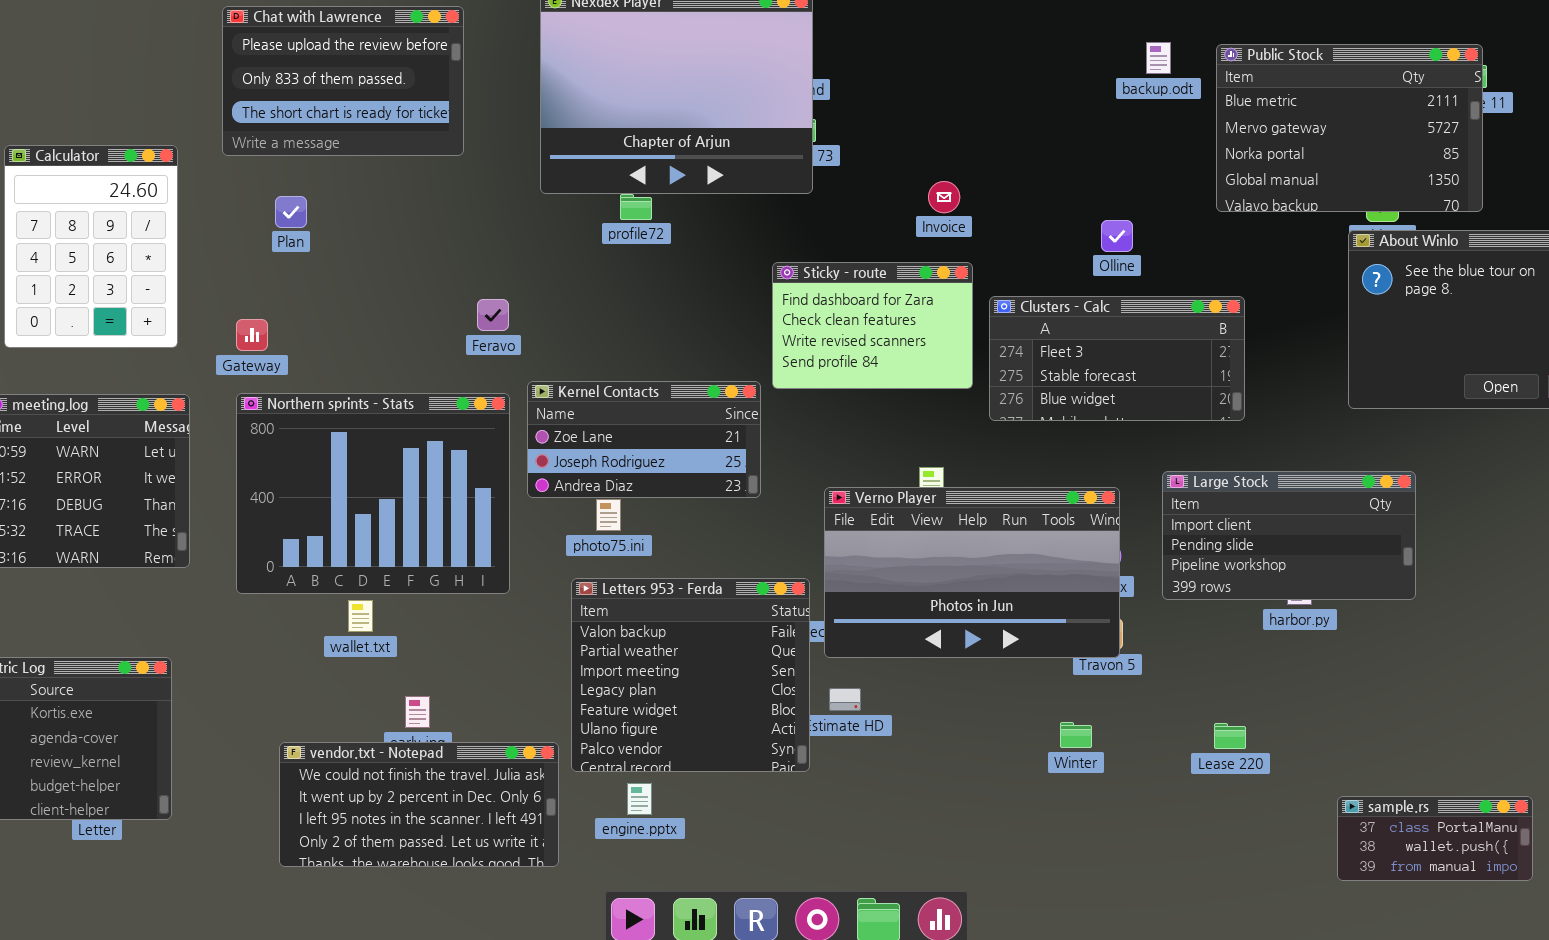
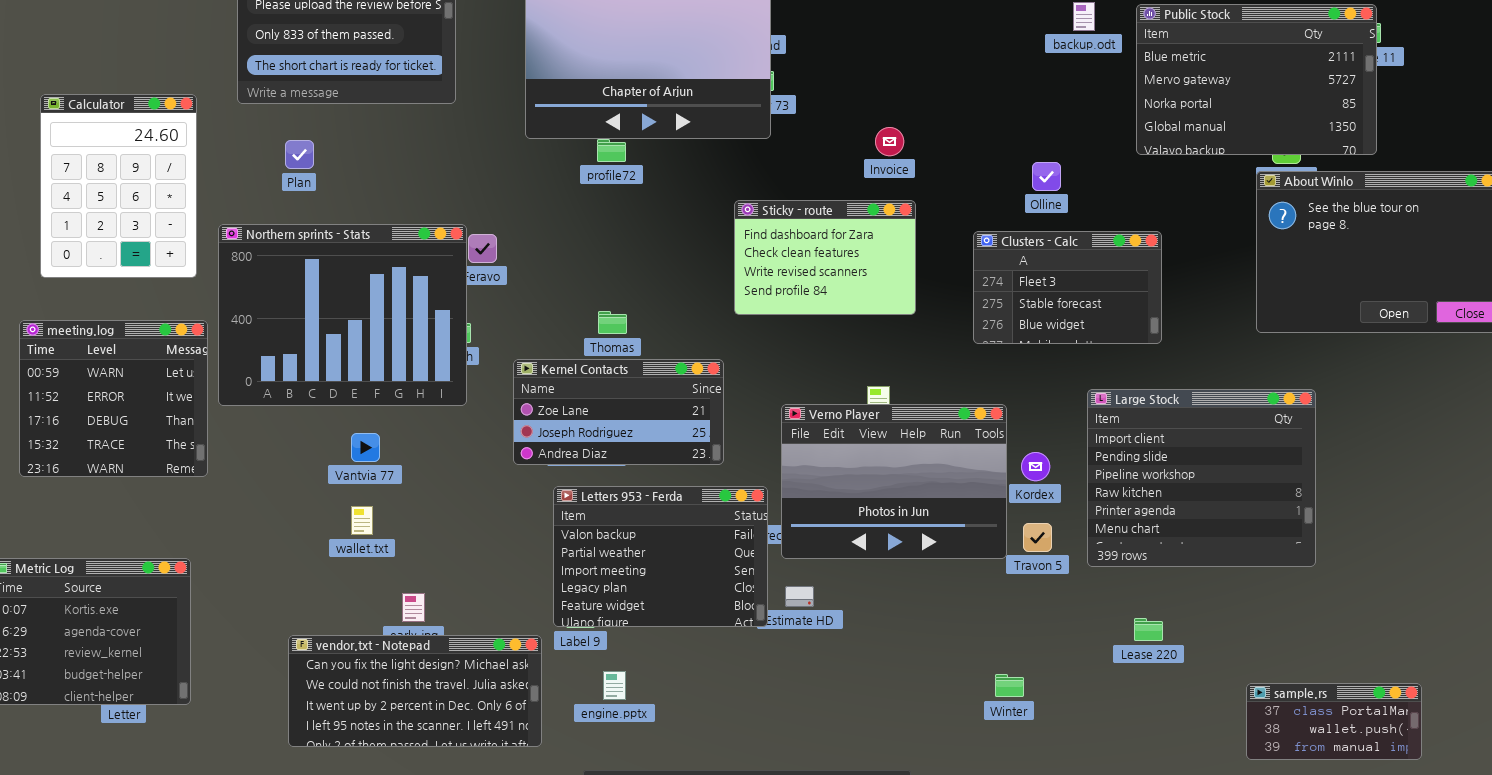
Clusters - Calc: [989,296,1245,421] -> [973,231,1162,344], resized
Kernel Contacts: [527,381,761,498] -> [513,359,724,465], moved
Northern sprints - Stats: [236,393,510,594] -> [218,224,467,406], moved
Large Stock: [1162,471,1416,600] -> [1087,389,1316,567], resized
Verno Player: [824,487,1120,658] -> [781,404,1007,559], resized
Letters 953 - Ferda: [571,578,810,772] -> [553,486,768,627], resized
Winter: [1060,722,1092,748] -> [995,674,1024,697], moved
vendor.txt - Notepad: [279,742,559,867] -> [288,635,542,747], scrolled up 1 row

